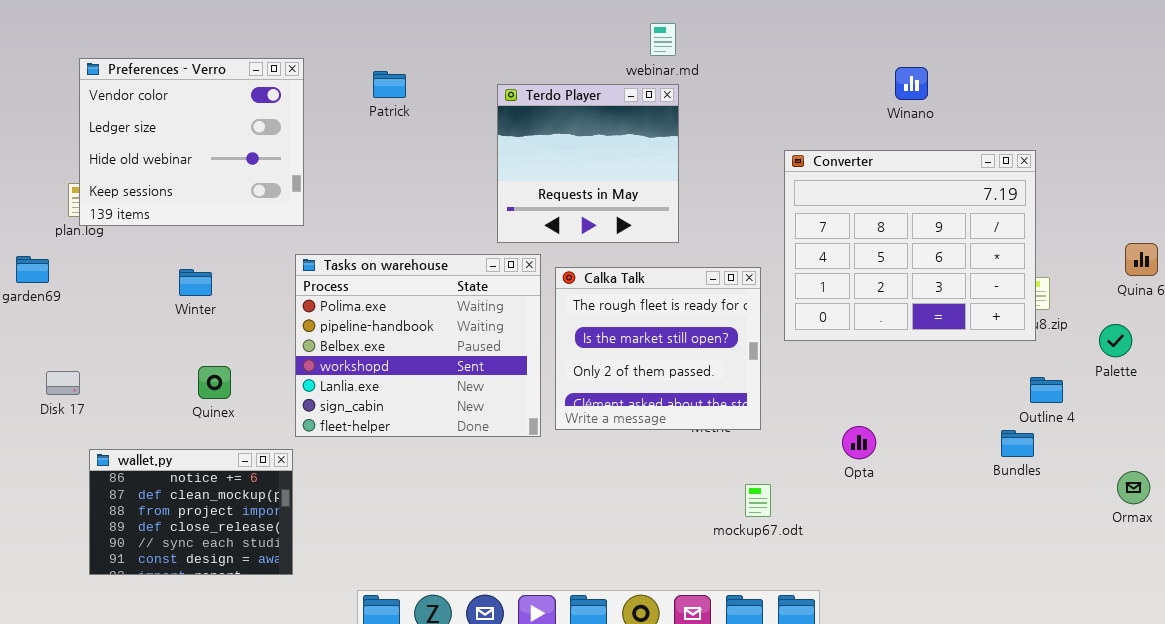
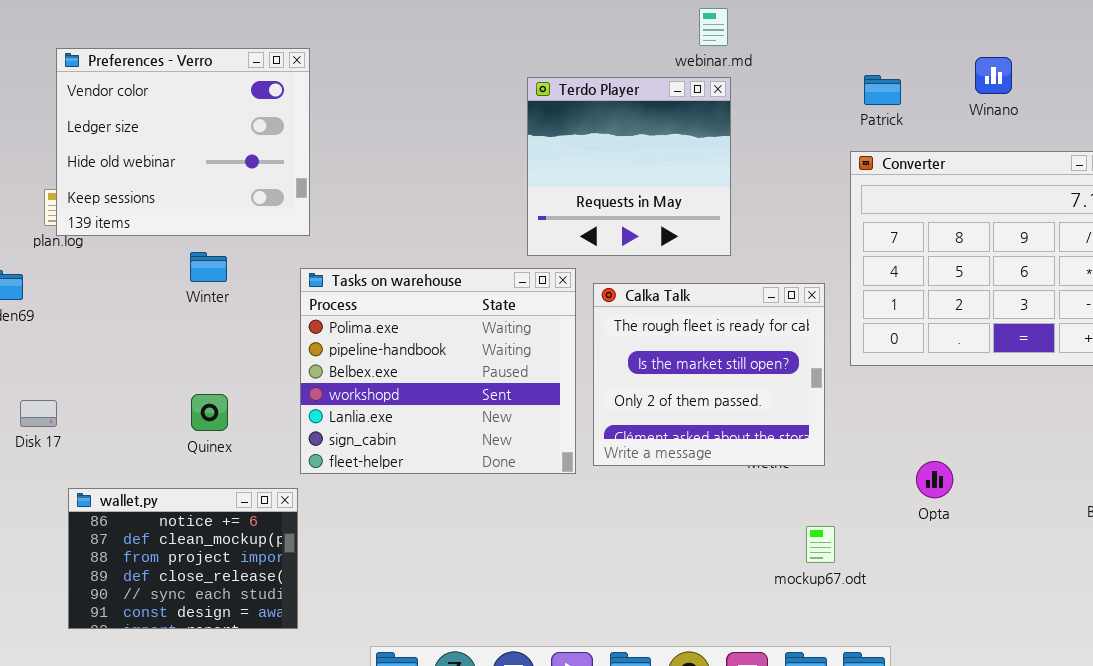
Patrick: [373,71,406,98] -> [864,75,901,105], moved
Winter: [179,269,212,296] -> [190,252,227,282], moved

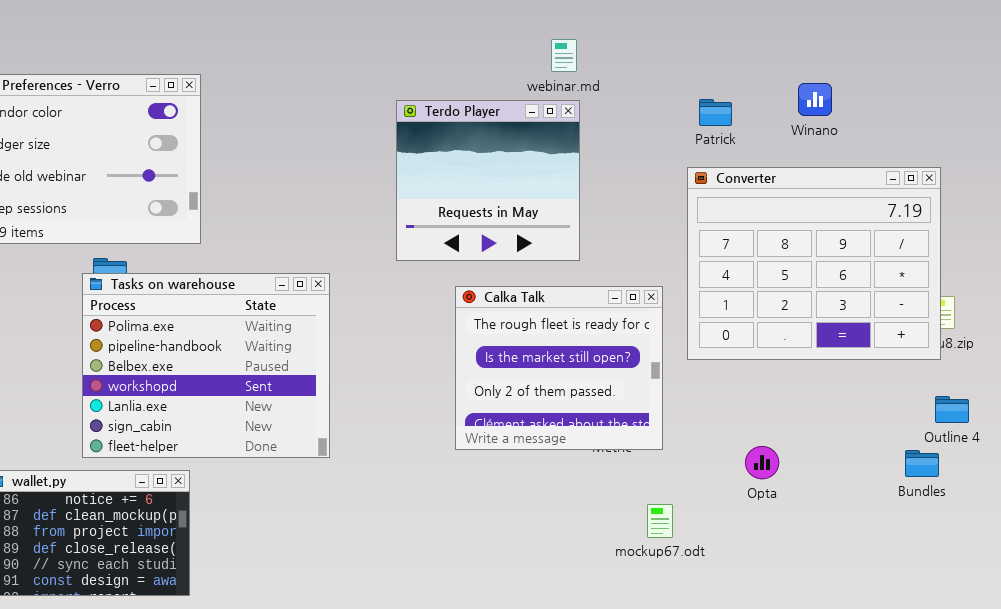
Tasks on warehouse: [300,268,576,474] -> [82,273,330,458], moved

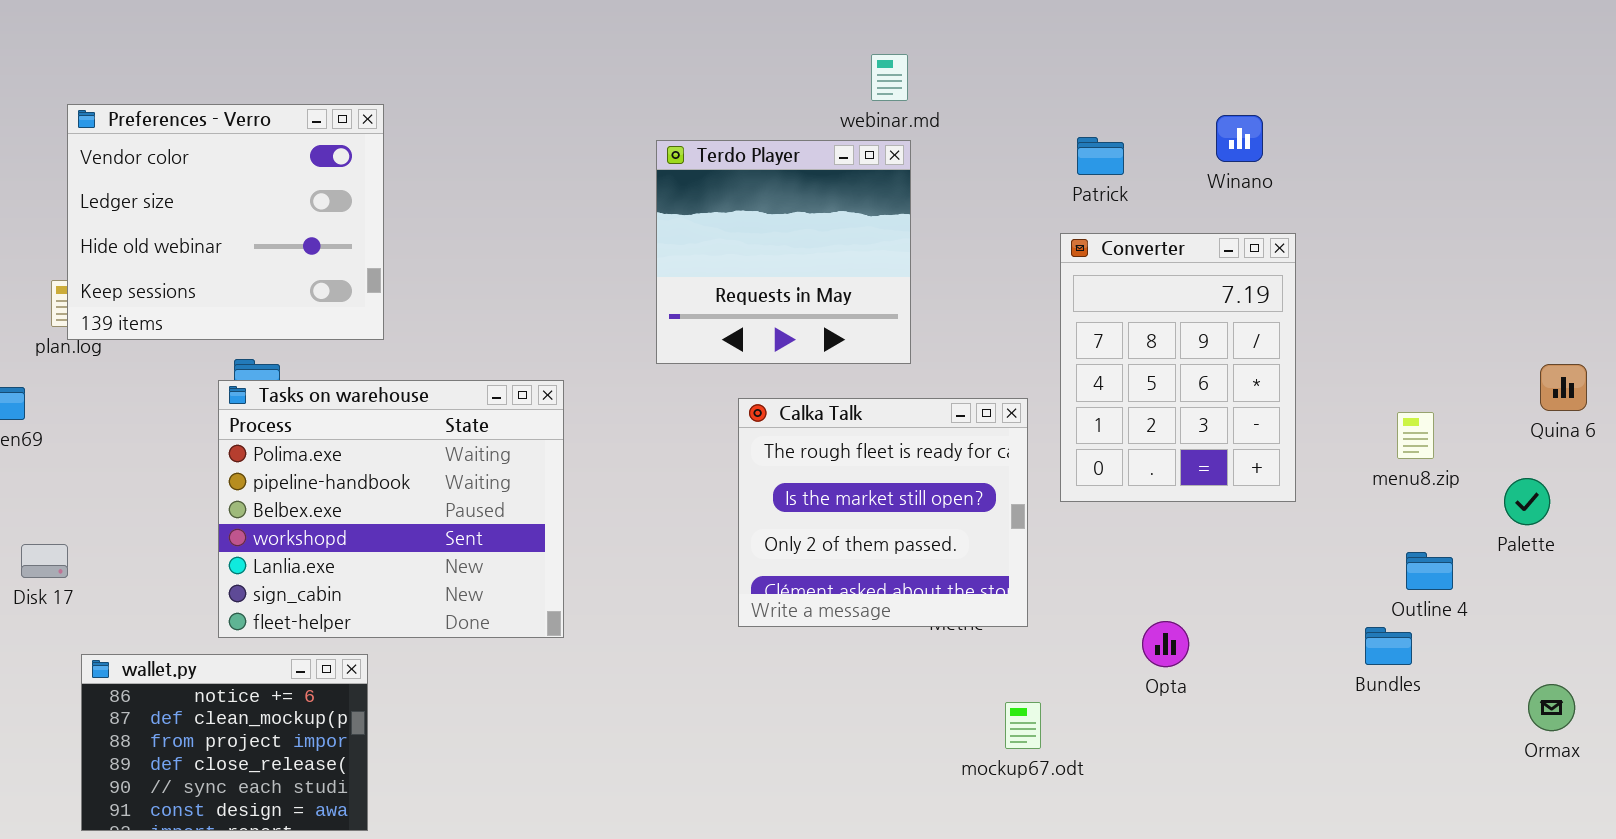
Converter: [687,167,941,360] -> [1060,233,1296,502], resized

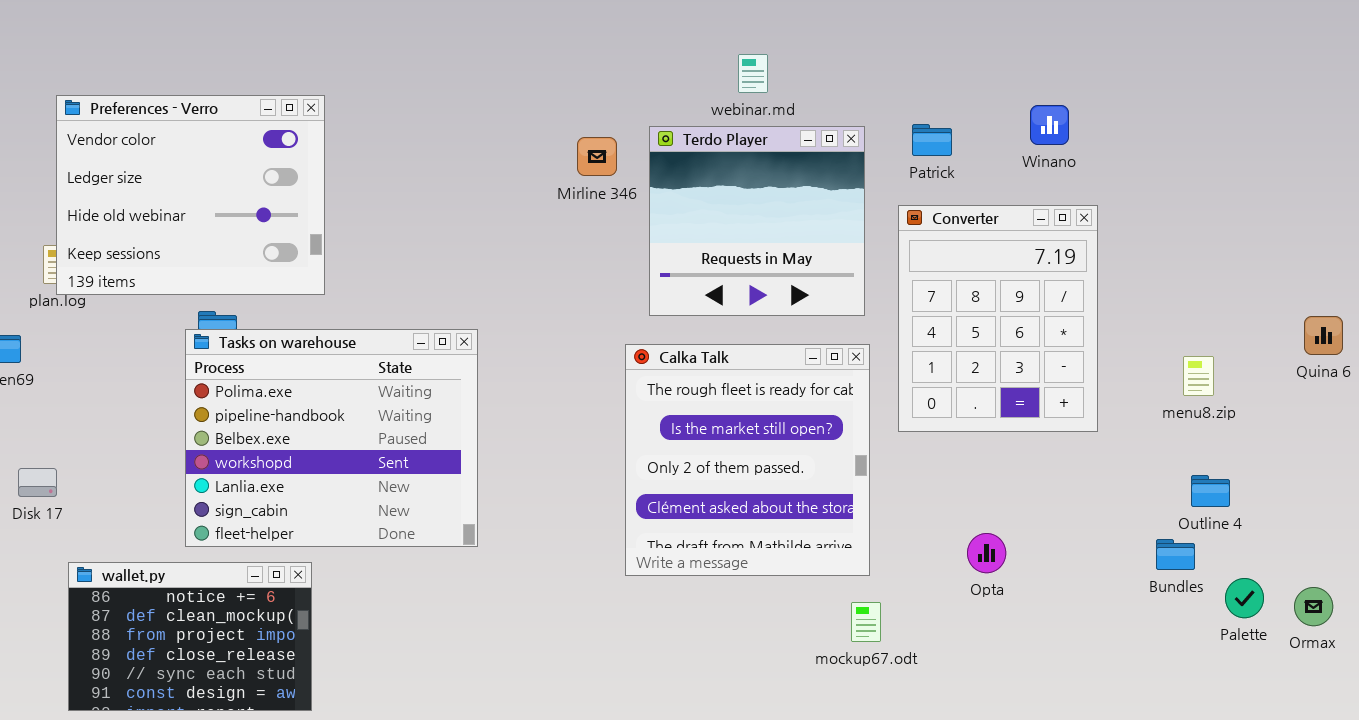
Terdo Player: [656,140,911,364] -> [649,126,865,316], moved
Calka Talk: [738,398,1028,627] -> [625,344,870,576], resized
Palette: [1504,478,1550,525] -> [1225,578,1264,618], moved

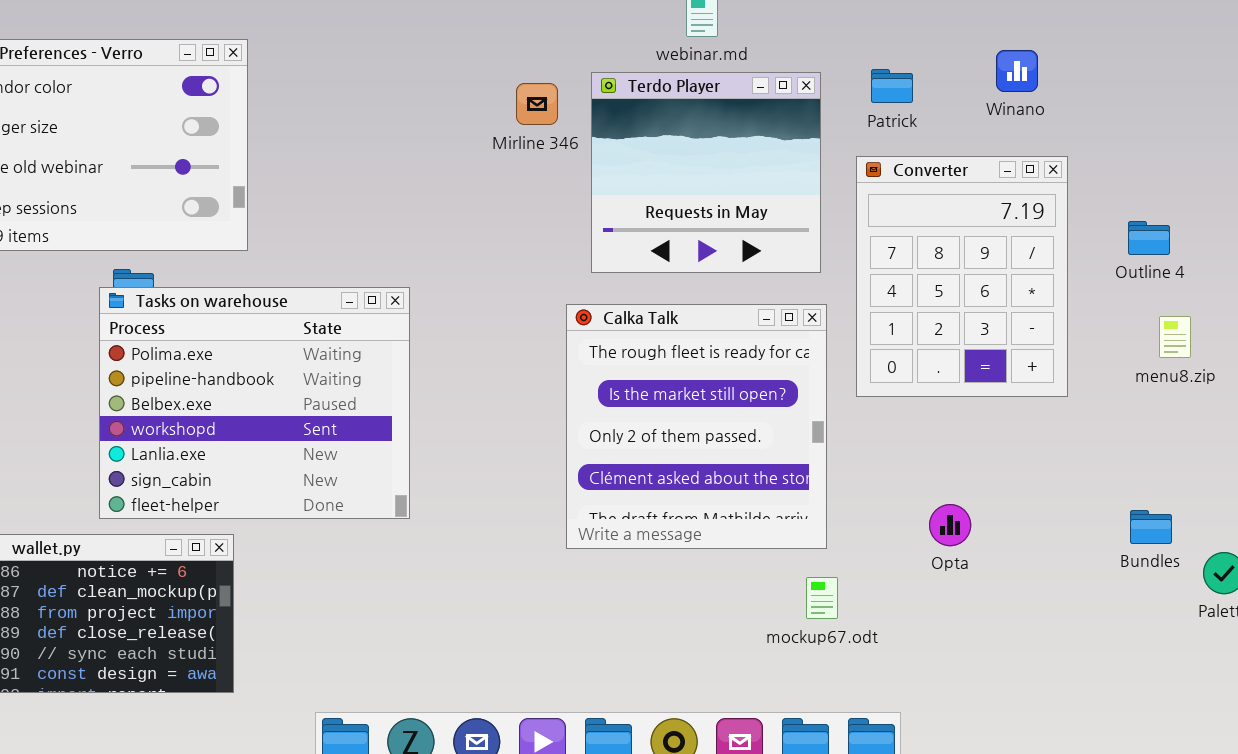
Outline 4: [1191,475,1230,507] -> [1128,221,1170,255], moved

